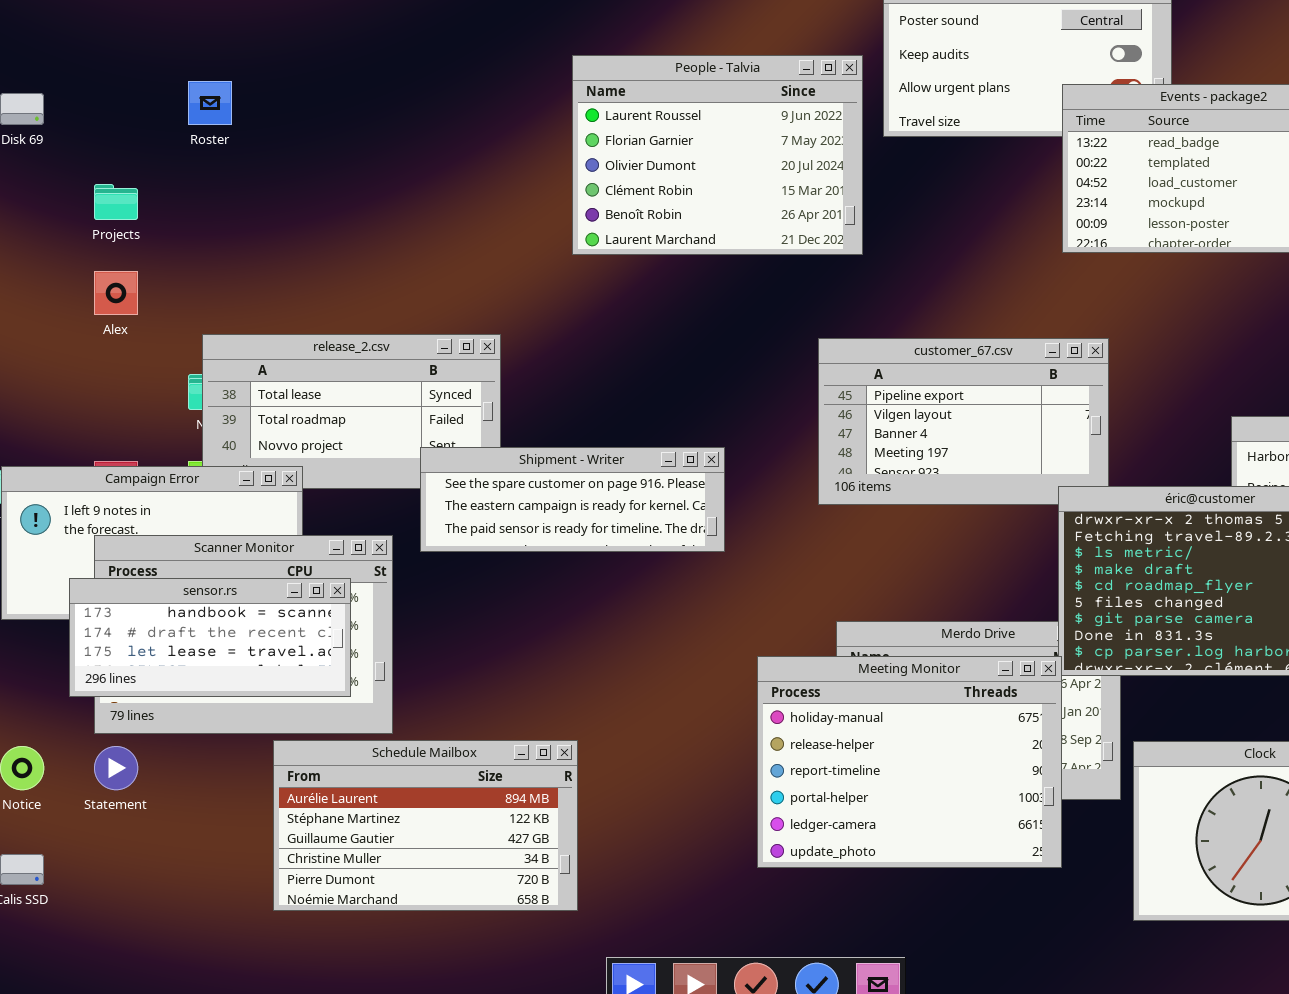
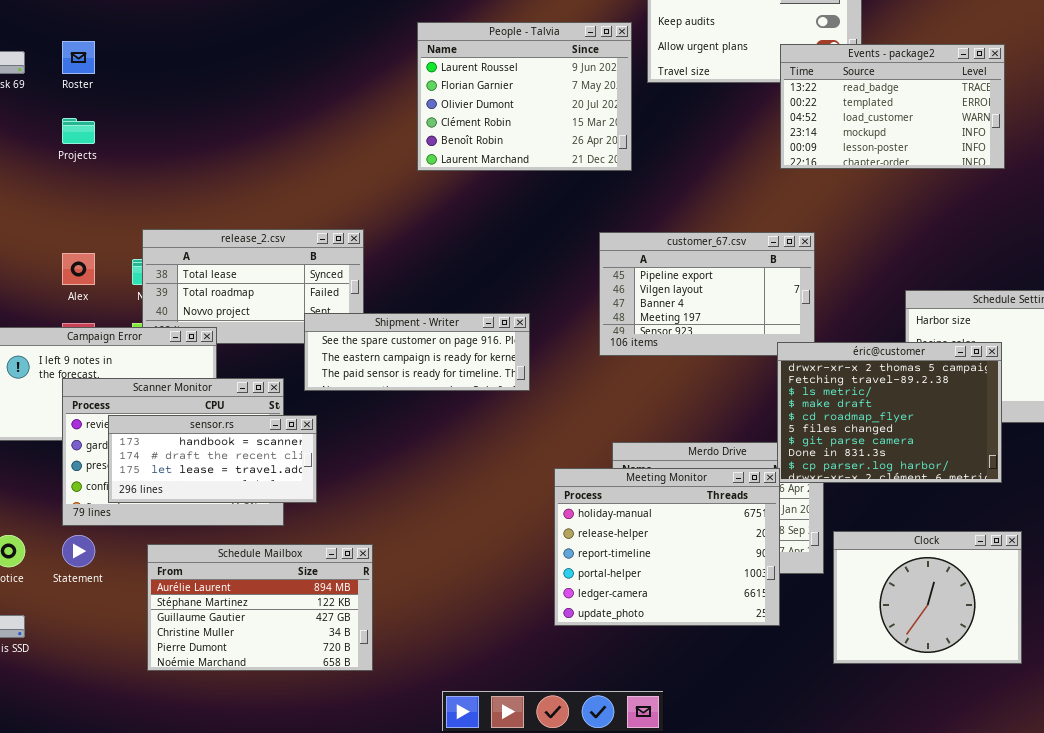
Roster: [188,81,232,125] -> [62,41,95,74], moved
Alex: [94,271,138,315] -> [62,253,95,285], moved
sensor.rs: [69,578,351,697] -> [108,415,317,503], moved
Schedule Mailbox: [273,740,578,911] -> [147,544,373,671], moved

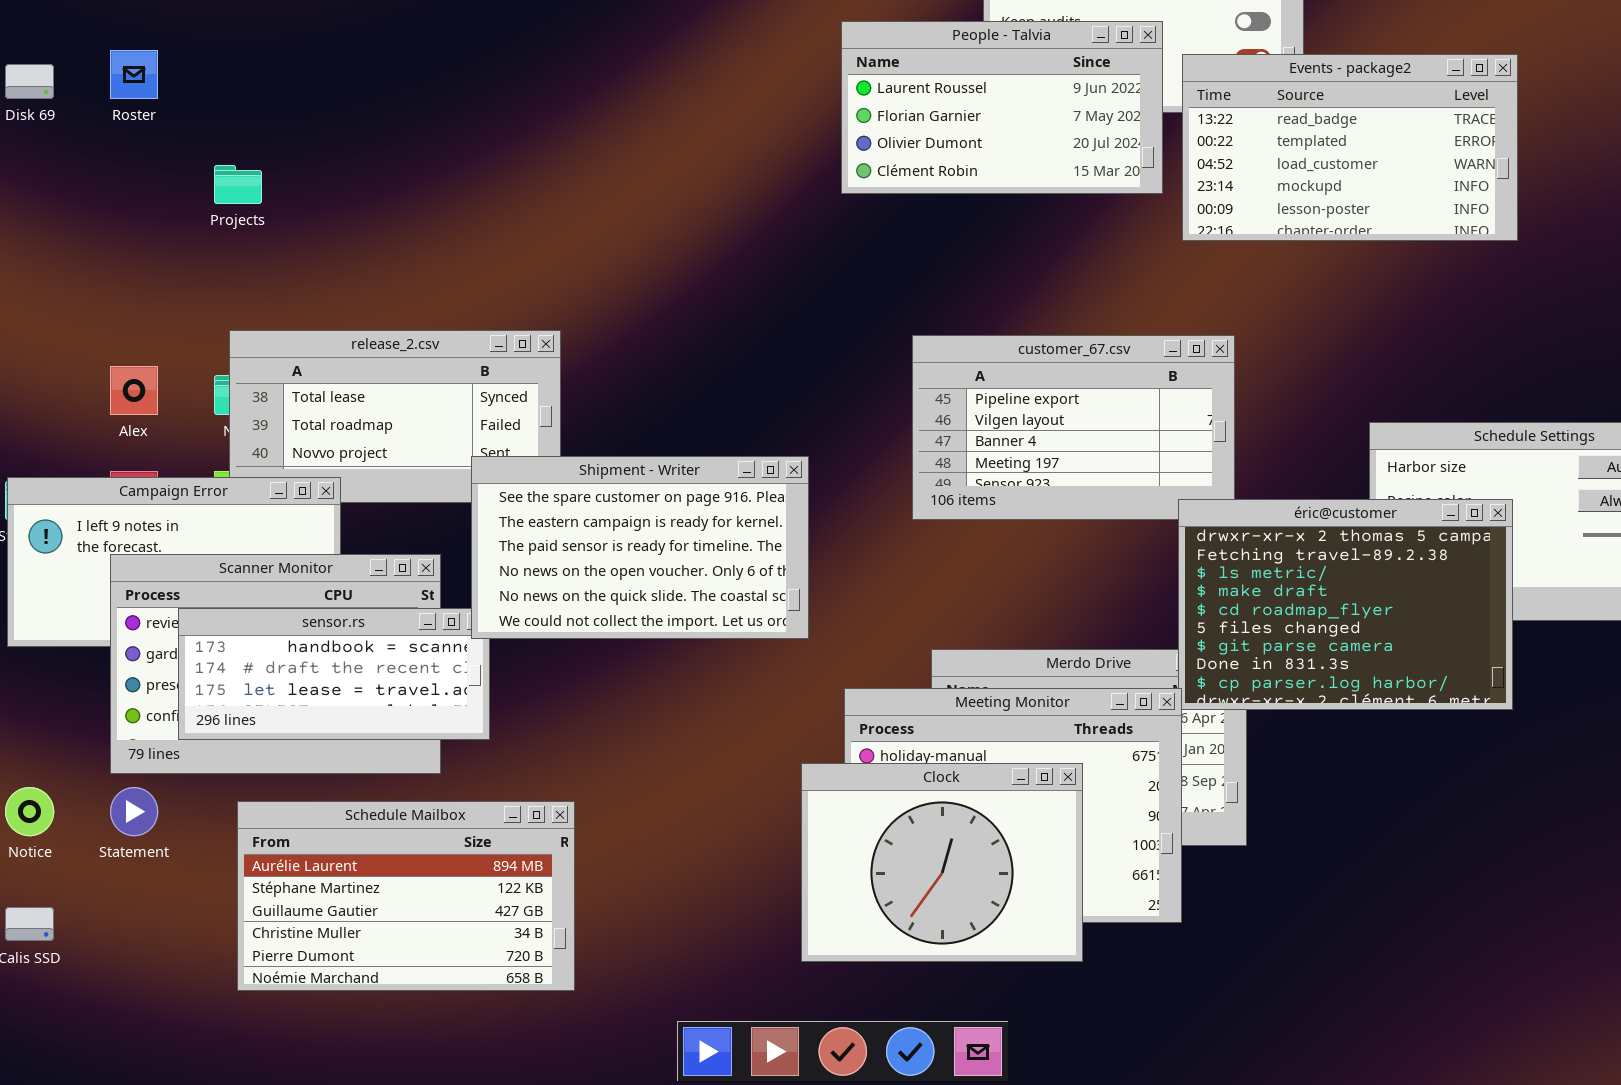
People - Talvia: [417,22,632,171] -> [841,21,1163,194], moved, resized
Projects: [62,118,95,144] -> [214,165,262,204], moved
Shipment - Writer: [304,313,530,391] -> [471,456,809,639], resized
Clock: [833,531,1022,664] -> [801,763,1083,962], moved

